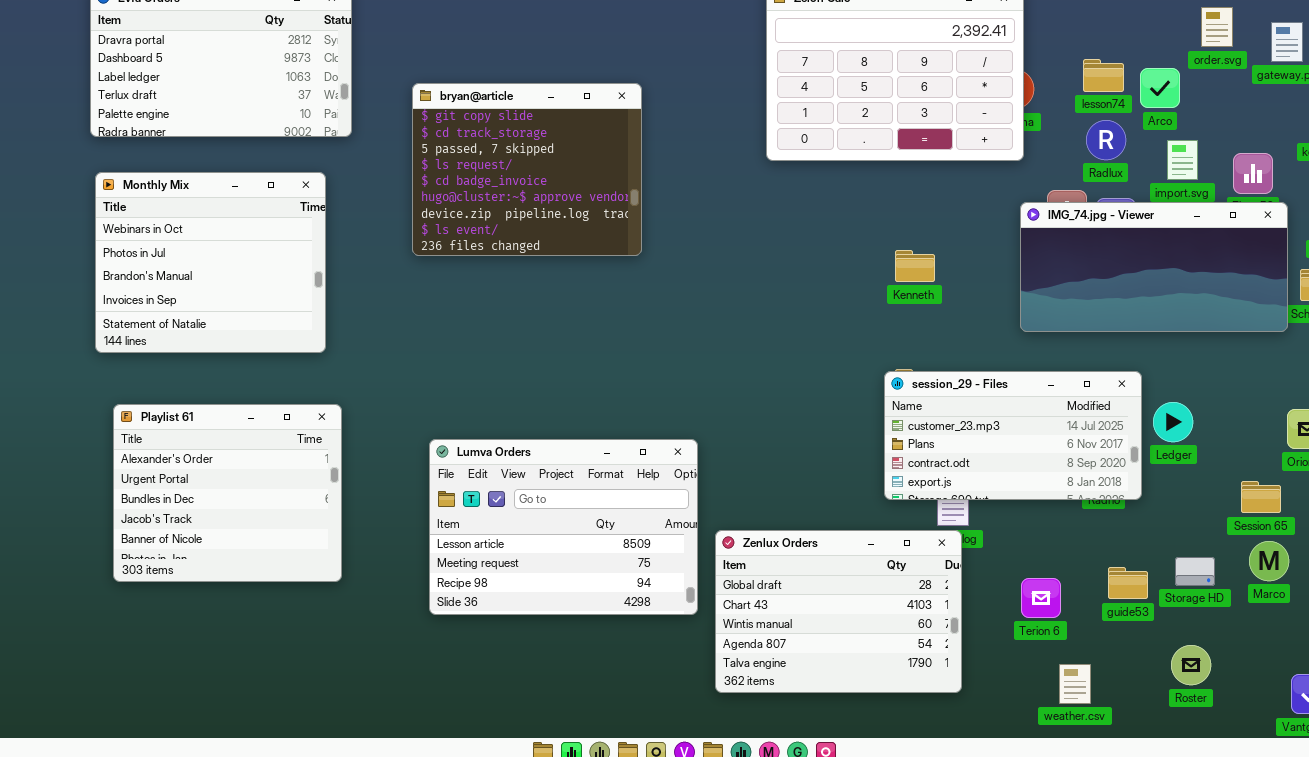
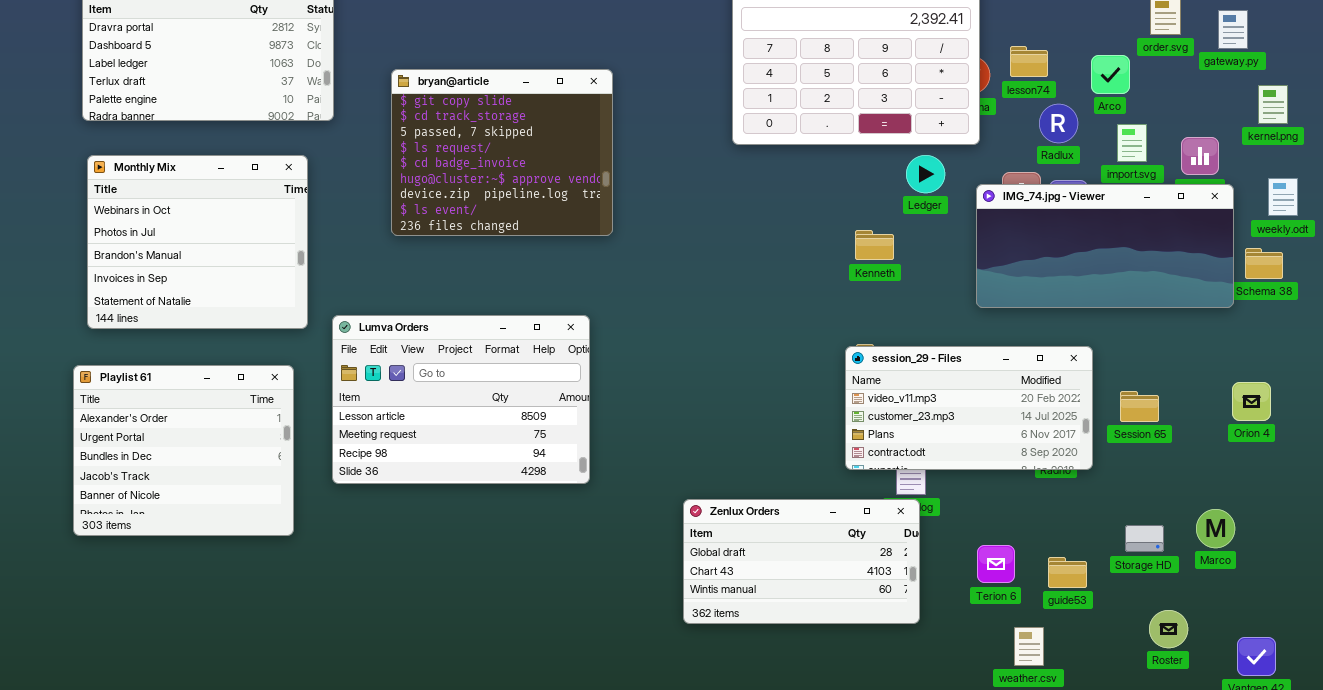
lesson74: [1083,59,1124,92] -> [1010,46,1048,77], moved
session_29 - Files: [884,371,1142,500] -> [845,346,1093,470], scrolled up 1 row
Ledger: [1153,402,1193,442] -> [906,155,945,193], moved
Playlist 61: [113,404,342,582] -> [73,365,294,536], moved
Lumva Orders: [429,439,698,615] -> [332,315,590,484], moved
Session 65: [1241,481,1281,513] -> [1120,391,1159,422], moved
Zenlux Orders: [715,530,962,693] -> [683,499,920,624], resized
guide53: [1108,567,1148,599] -> [1048,557,1087,588], moved
Roster: [1171,645,1211,685] -> [1149,610,1188,648], moved

